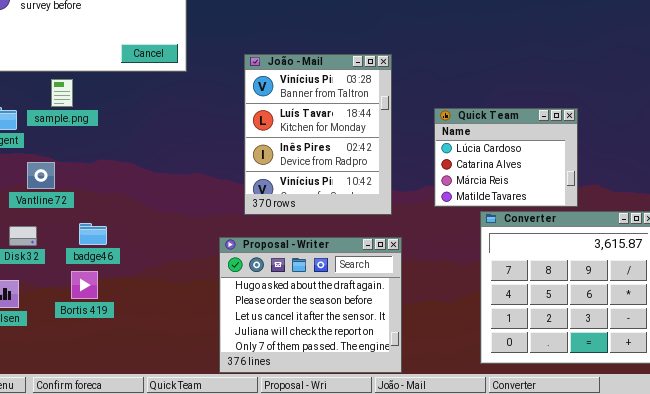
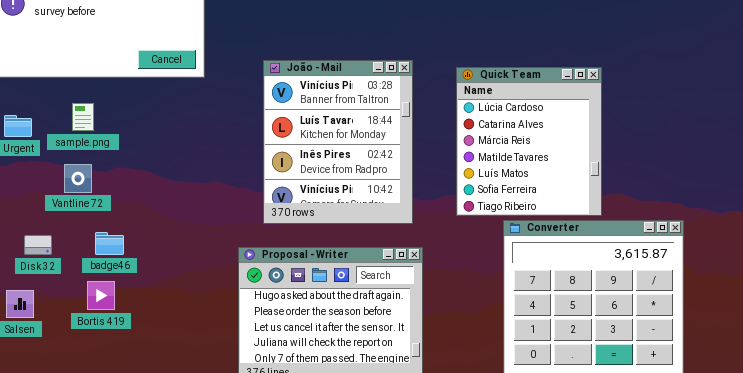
sample.png: [51,79,73,107] -> [72,103,94,131], moved
Quick Team: [434,108,578,207] -> [456,67,602,216], resized
Vantline 72: [27,162,55,189] -> [64,164,92,193], moved

